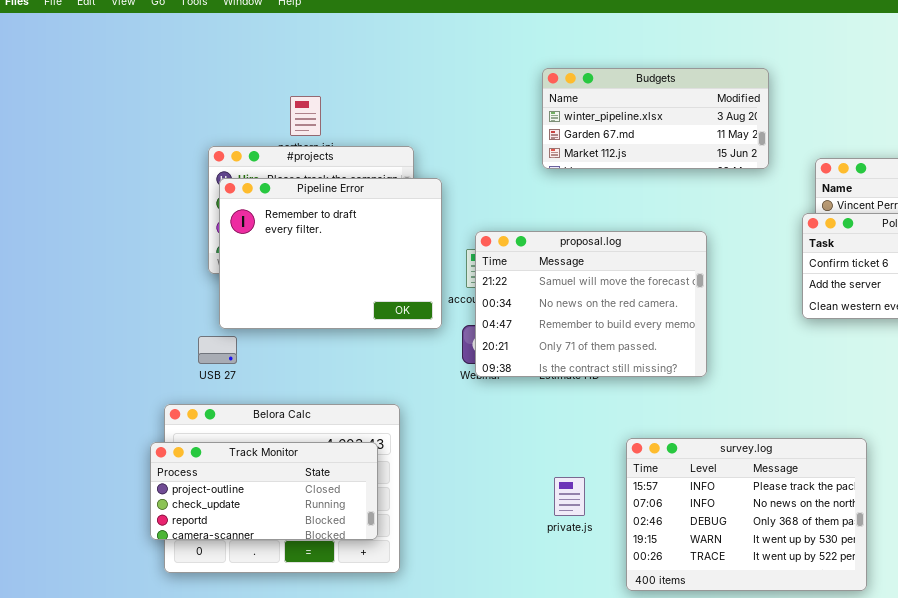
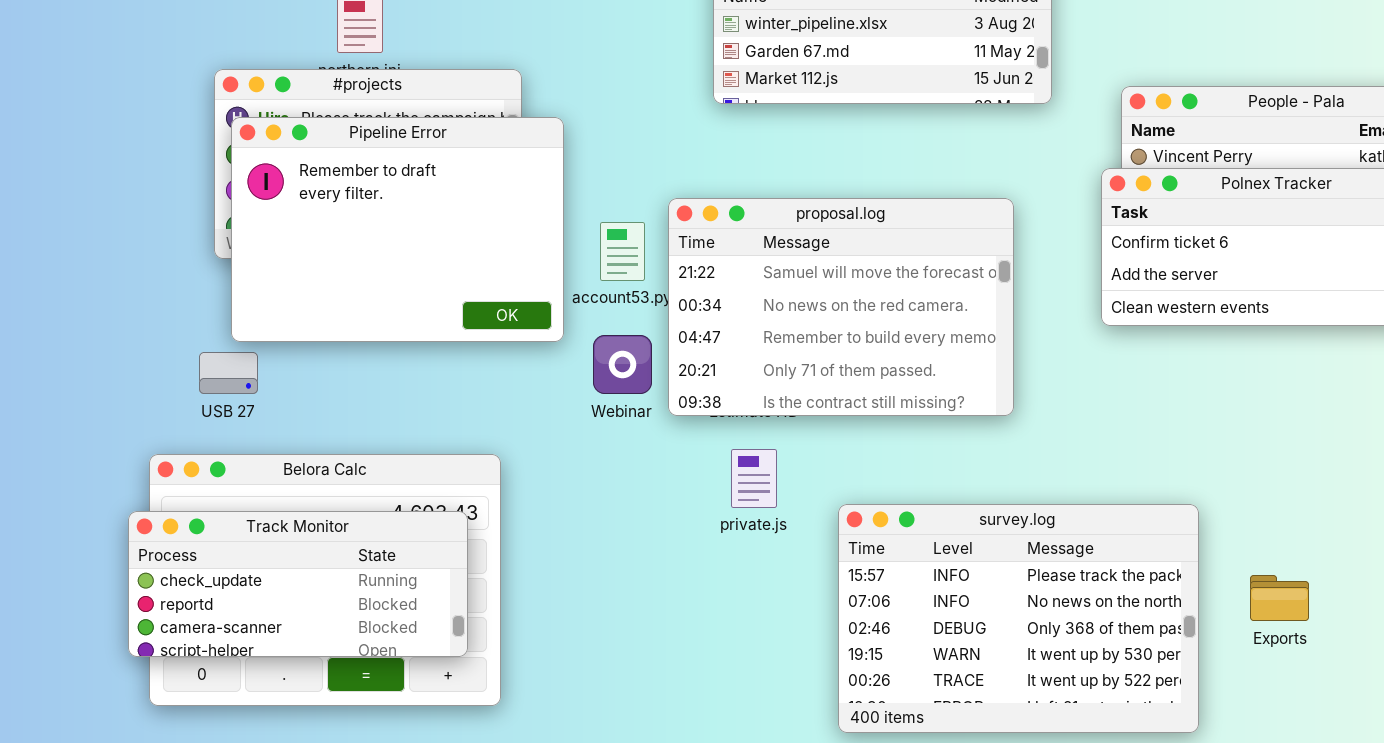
proposal.log: [475,231,707,377] -> [668,198,1014,416], moved
Track Monitor: [150,442,378,540] -> [128,511,468,657], scrolled down 1 row
private.js: [554,477,585,516] -> [731,449,777,508], moved

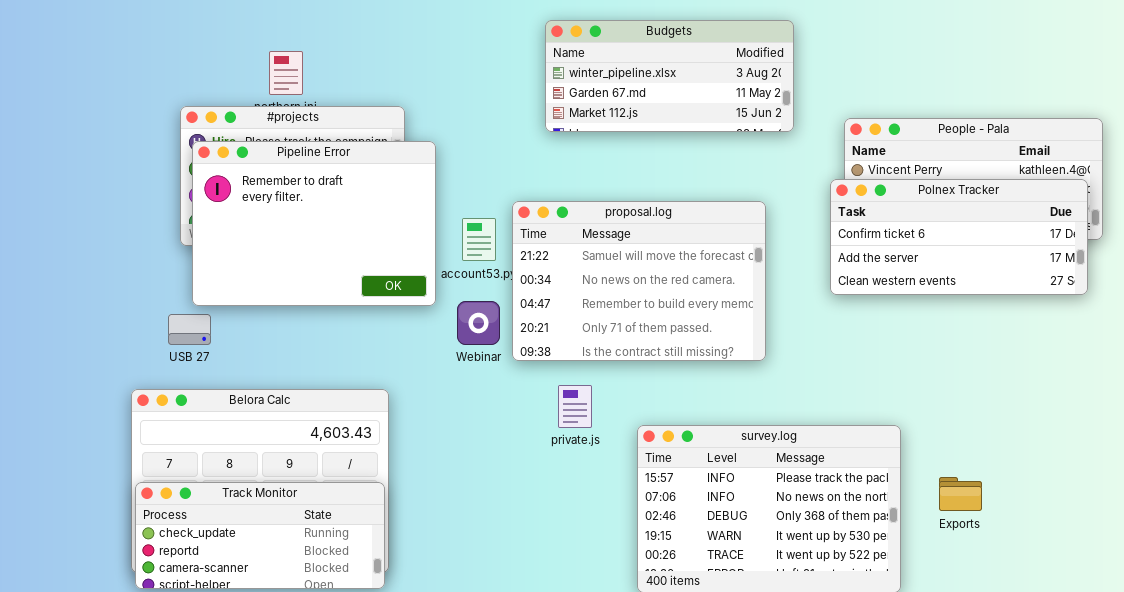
Track Monitor: [128,511,468,657] -> [135,482,385,589], moved

